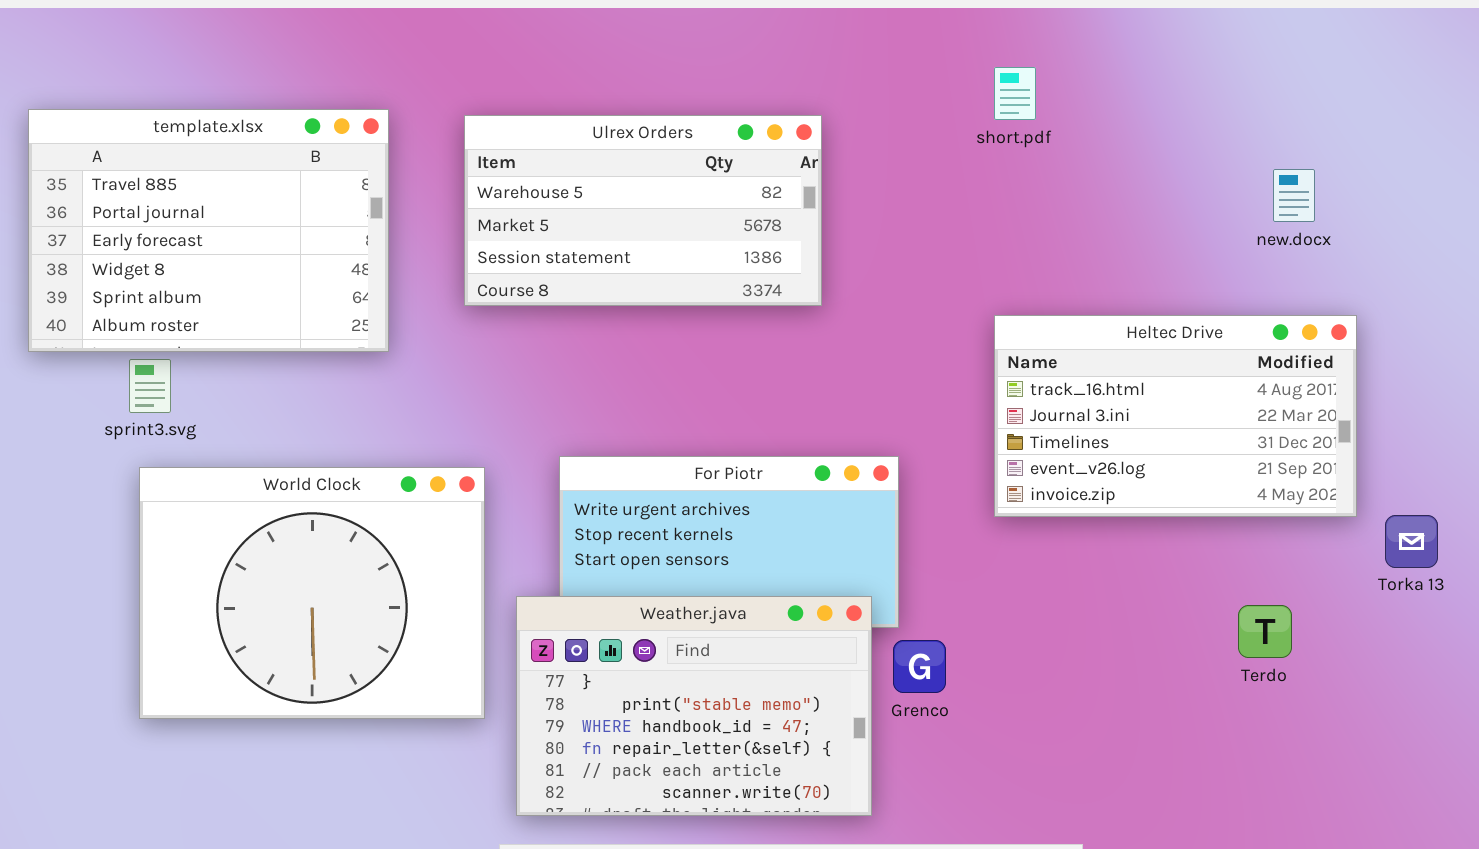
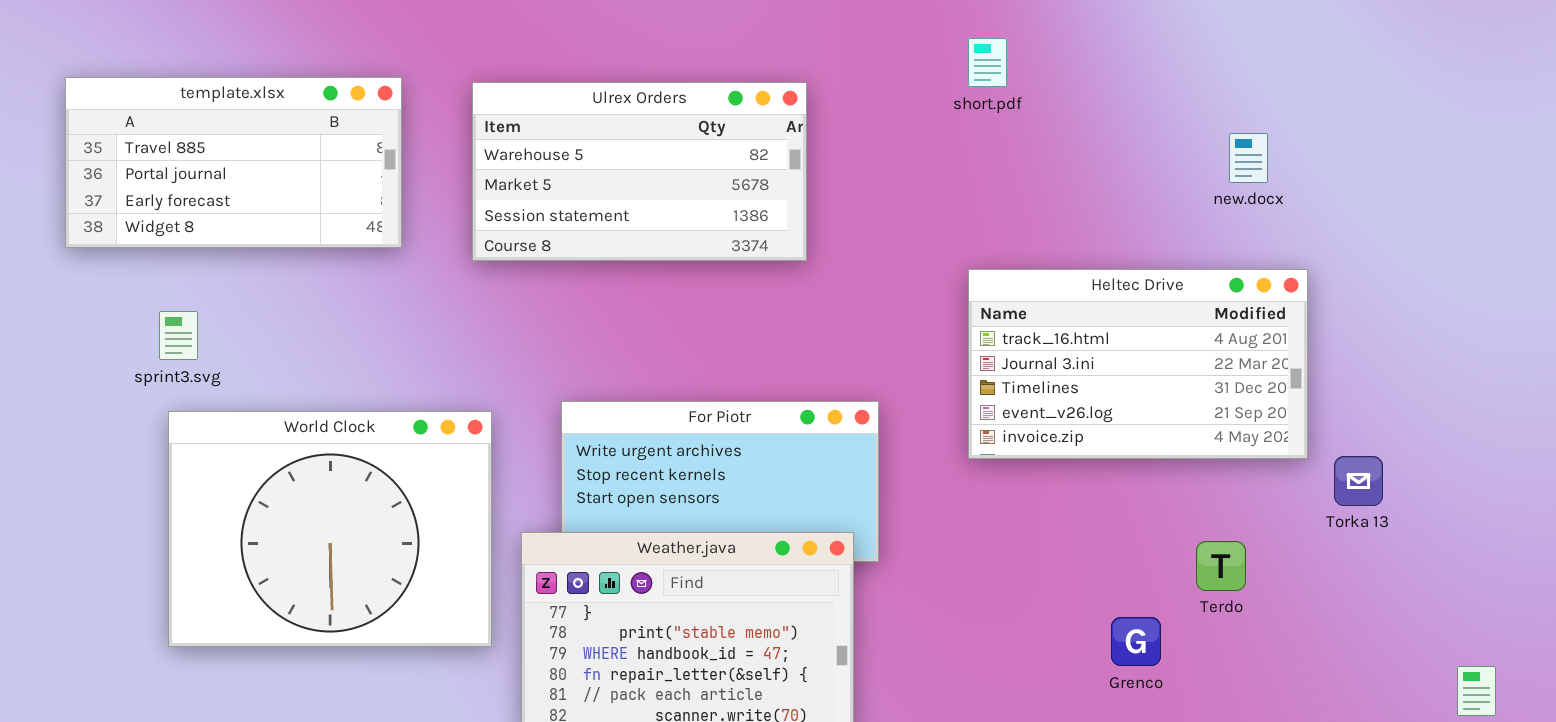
template.xlsx: [28,109,389,352] -> [65,77,402,248], resized
Grenco: [893,640,946,693] -> [1111,617,1161,666], moved

